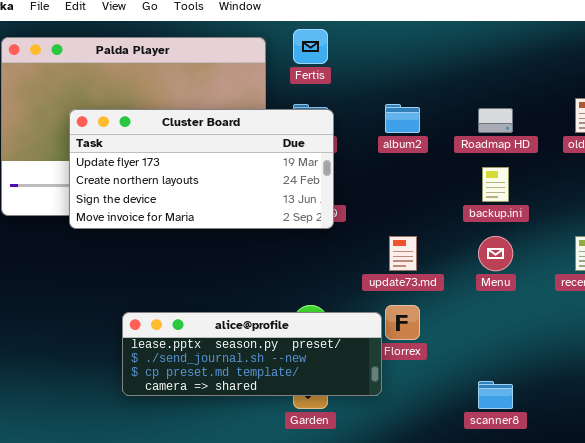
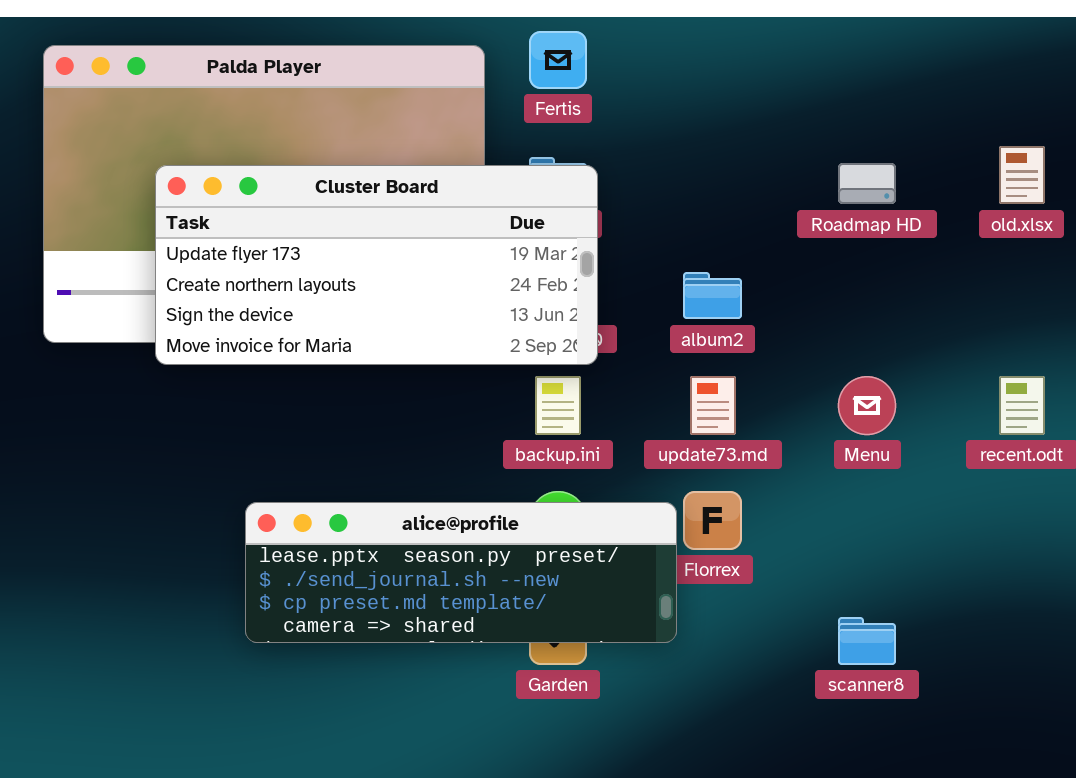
album2: [385,104,420,133] -> [683,272,742,319], moved
backup.ini: [482,167,509,202] -> [535,376,581,435], moved

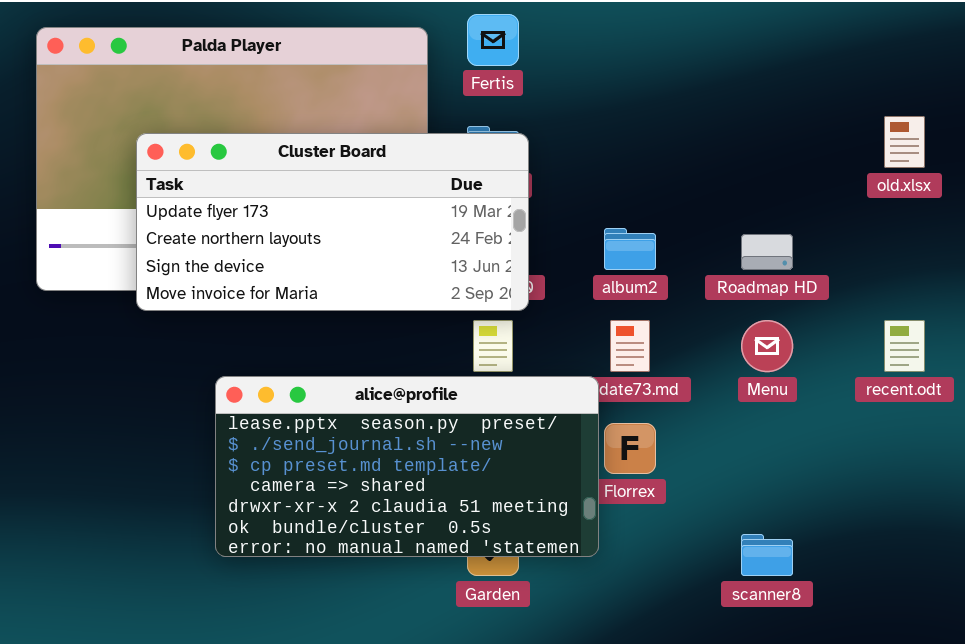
Roadmap HD: [838,163,896,204] -> [741,234,793,270], moved
alice@profile: [245,502,677,643] -> [215,376,599,557], resized

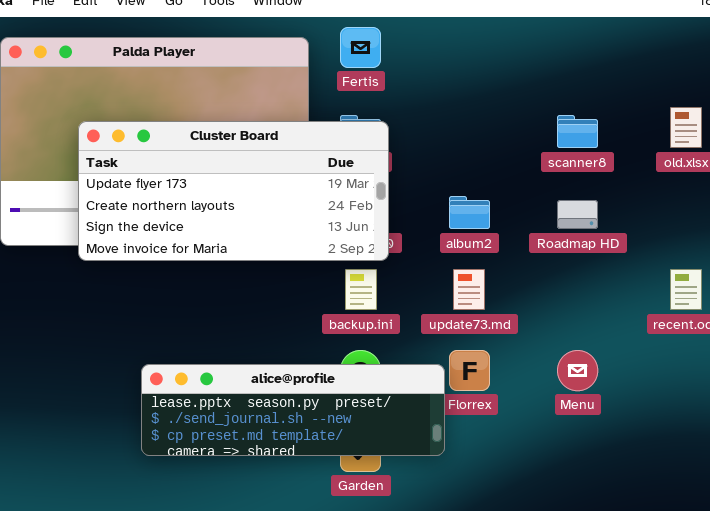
Menu: [741,320,793,372] -> [557,350,598,391], moved
alice@profile: [215,376,599,557] -> [141,364,445,456], resized
scanner8: [741,534,793,576] -> [557,115,598,148], moved

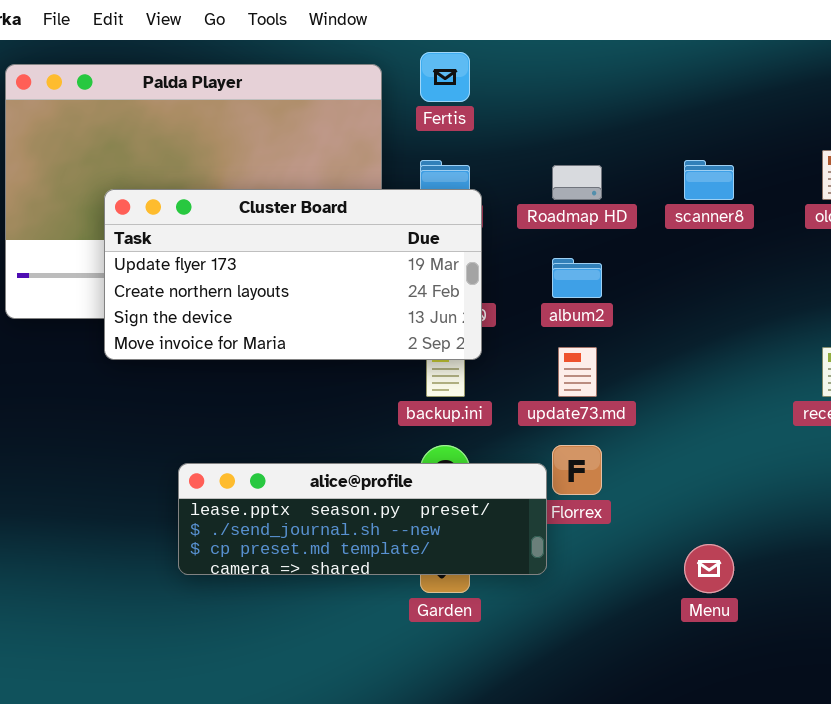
Cluster Board: [78,121,389,261] -> [104,189,482,360], moved
Roadmap HD: [557,200,598,229] -> [552,165,602,200], moved
Menu: [557,350,598,391] -> [684,544,734,593], moved

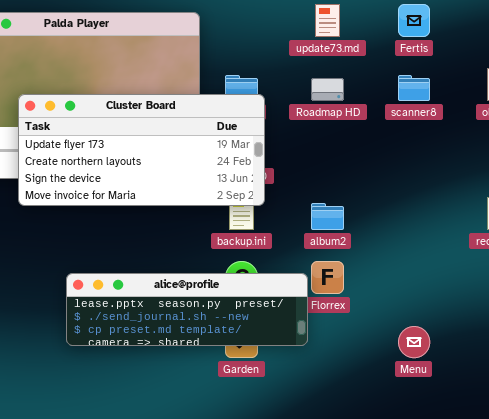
Fertis: [420,52,470,102] -> [398,4,430,37], moved
album2: [552,258,602,298] -> [311,203,344,230], moved
update73.md: [558,347,597,397] -> [315,4,340,37], moved

